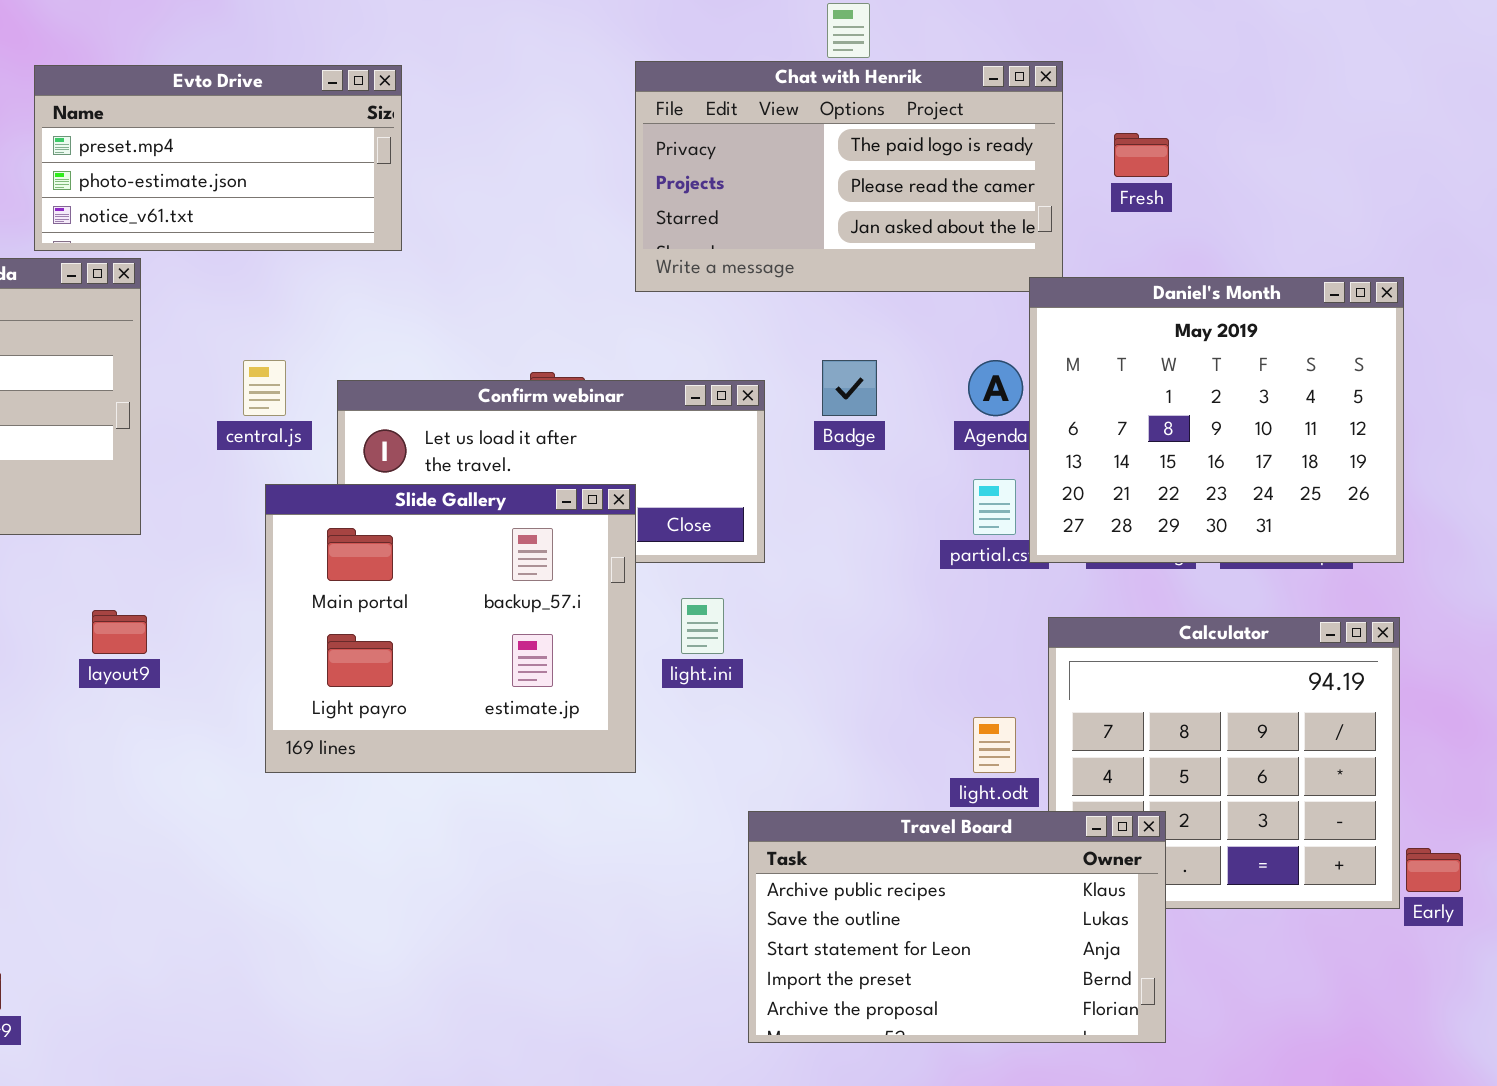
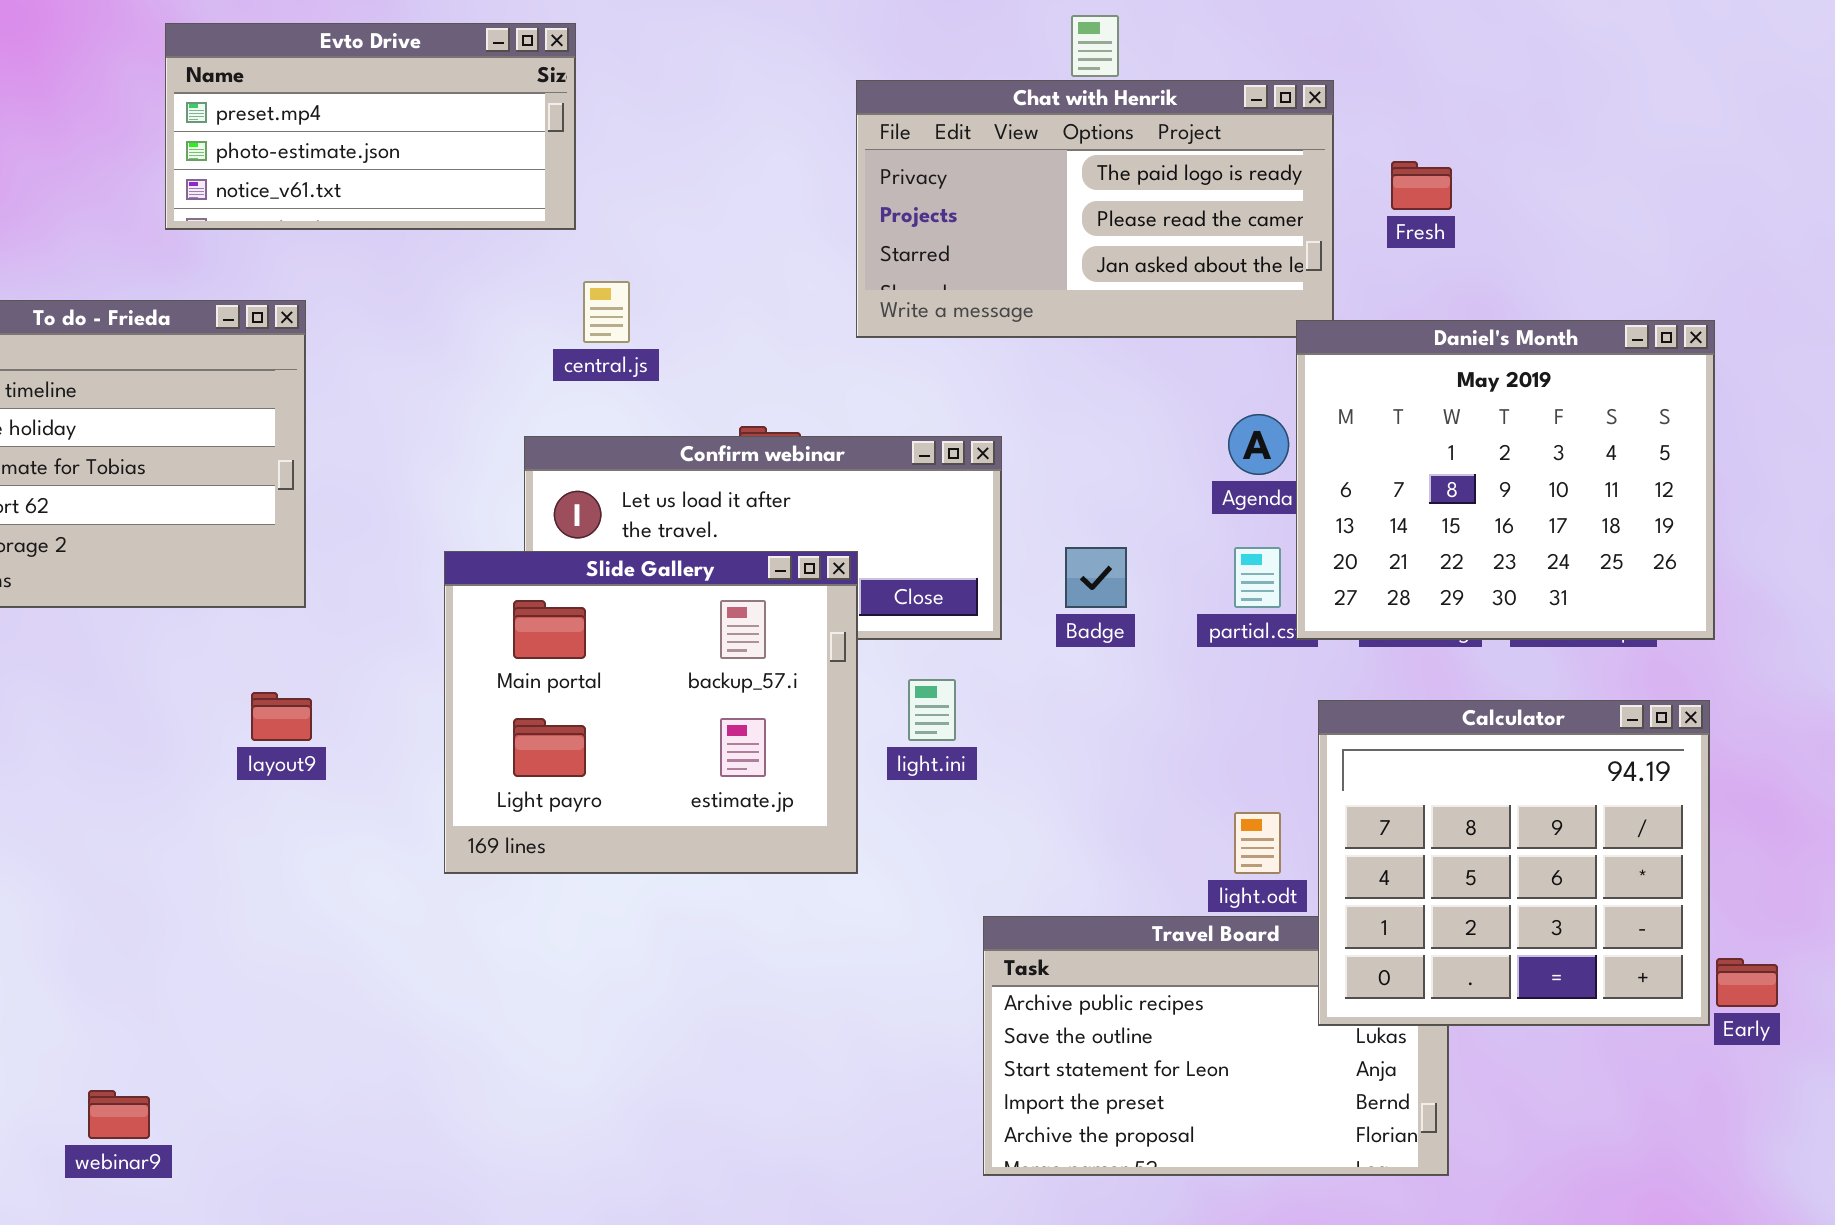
Evto Drive: [34,65,402,251] -> [165,23,576,230], moved
central.js: [243,360,286,416] -> [583,281,630,343], moved
Badge: [822,360,877,416] -> [1065,547,1127,608], moved
Calculator: [1048,617,1400,909] -> [1318,700,1710,1026], raised

